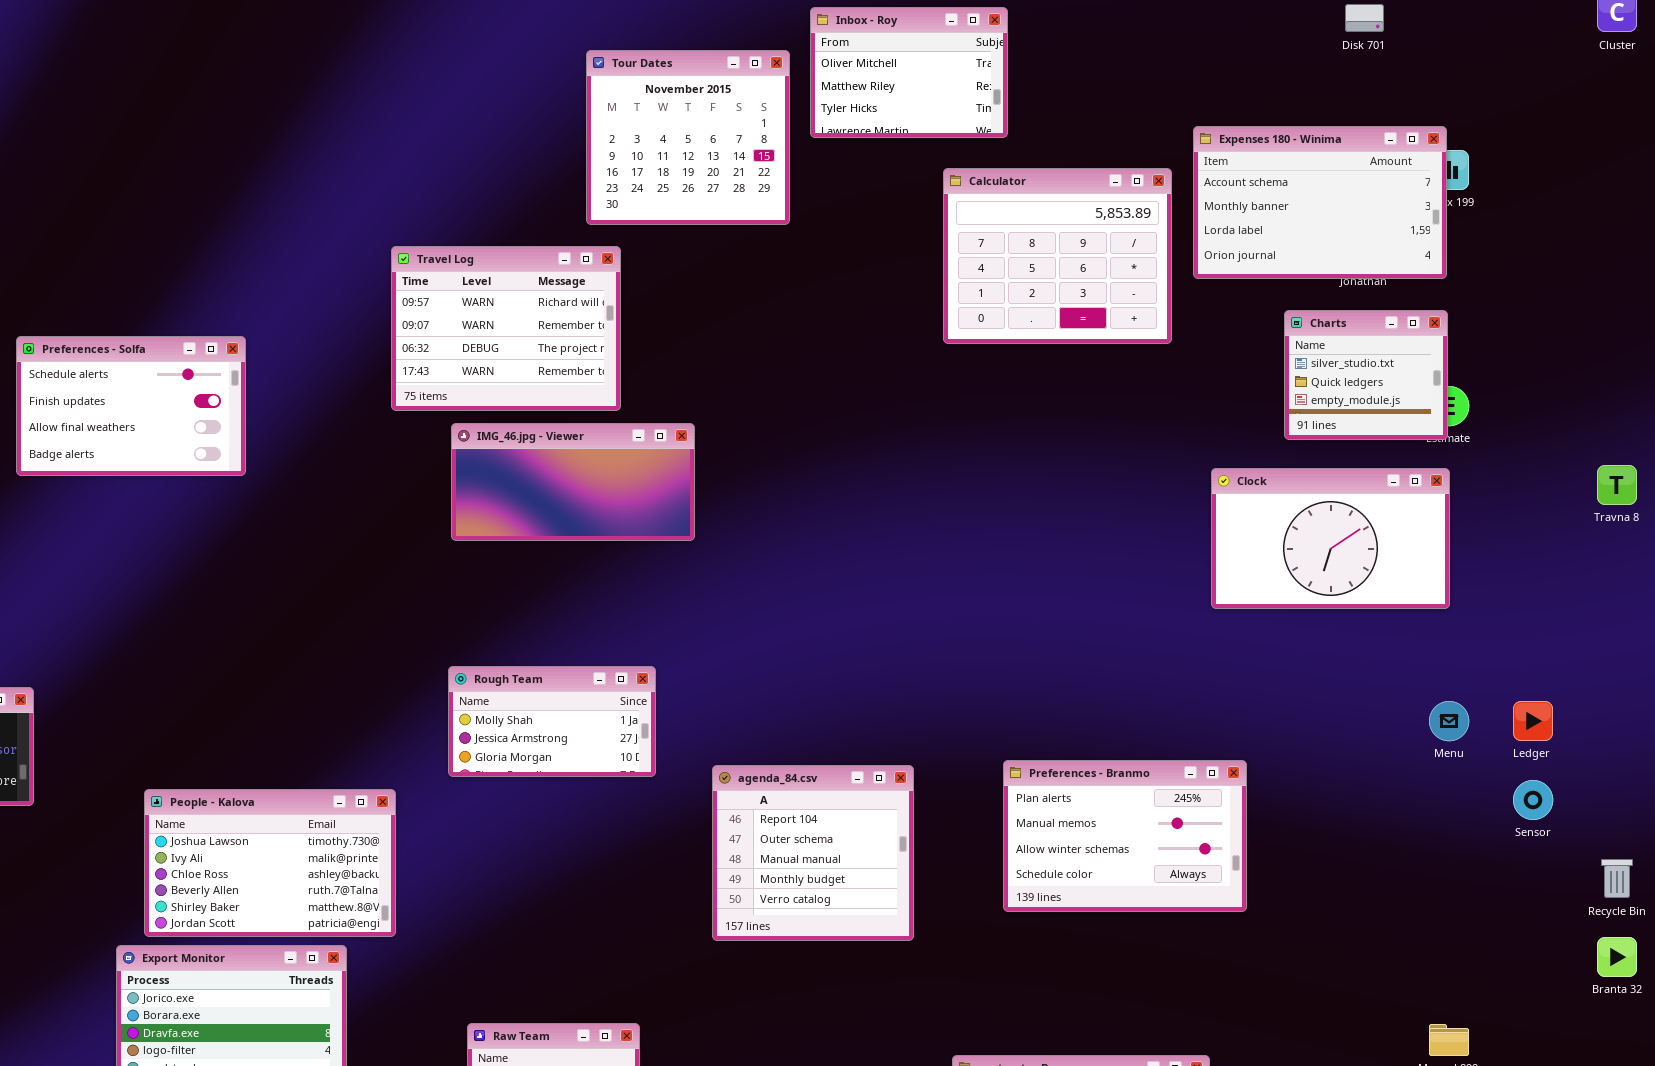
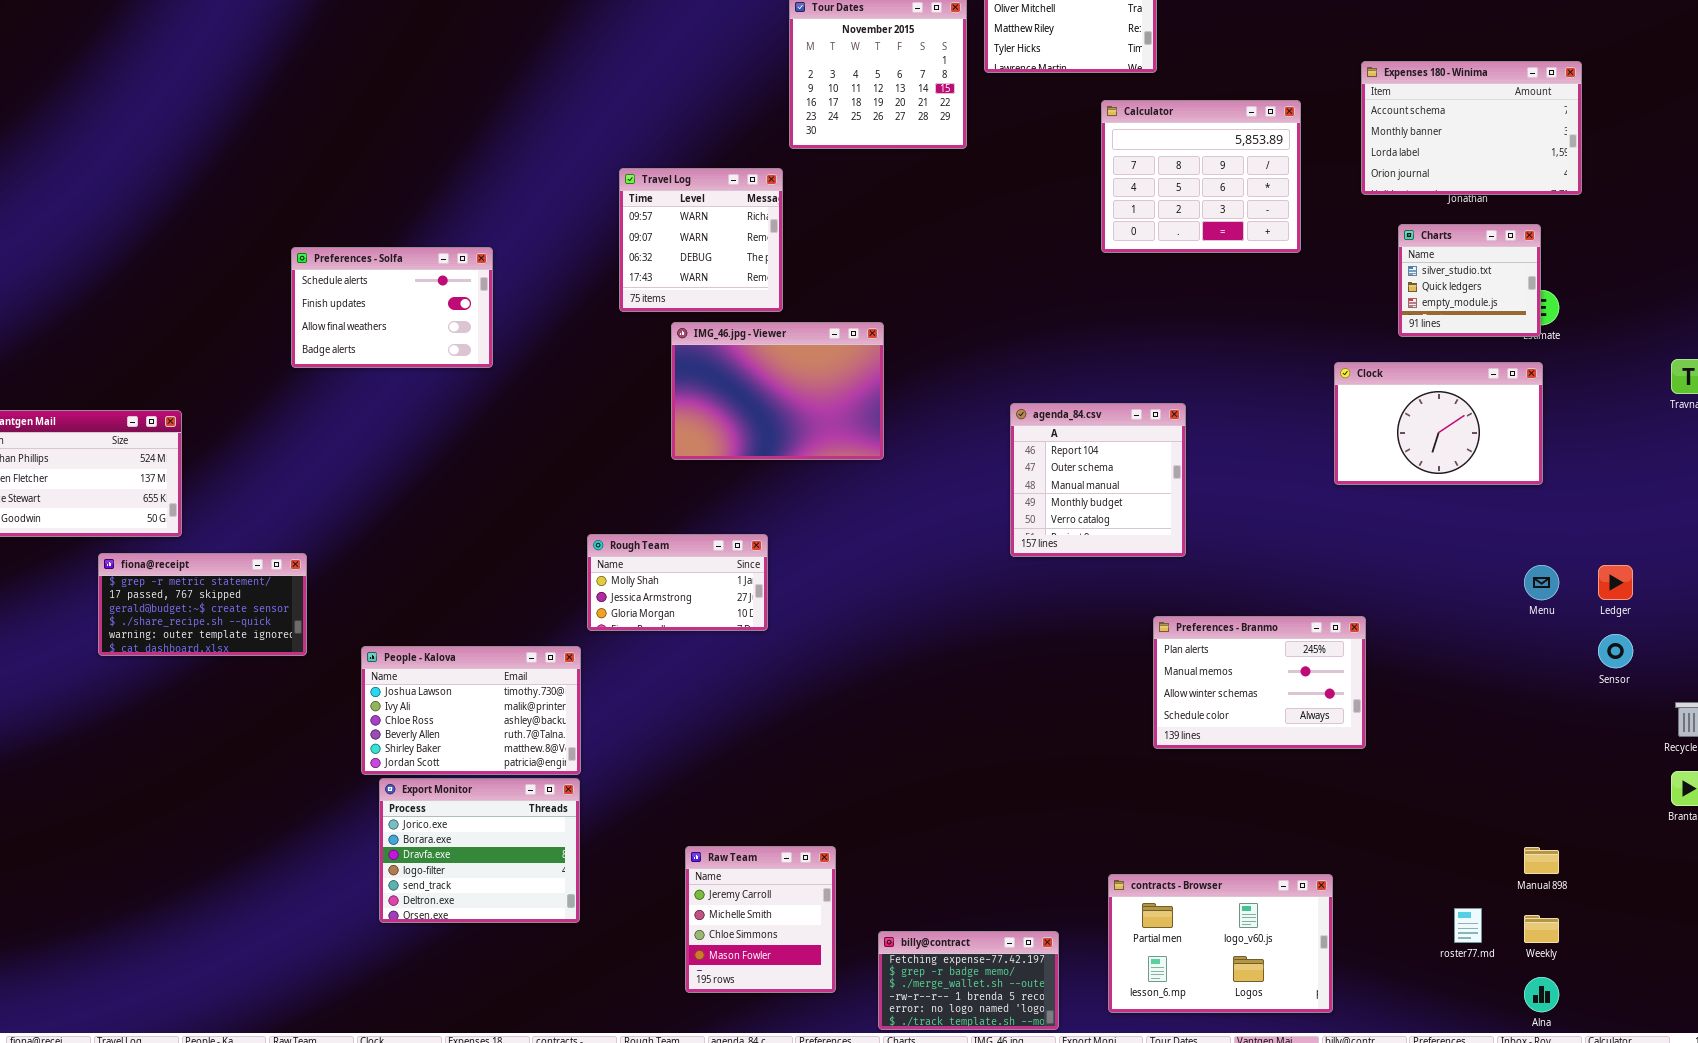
Expenses 180 - Winima: [1193,126,1447,279] -> [1361,61,1582,195], moved
Travel Log: [391,246,621,411] -> [619,168,783,312], resized
IMG_46.jpg - Viewer: [451,423,695,541] -> [671,322,884,460], resized
Rough Team: [448,666,656,777] -> [587,534,768,631], moved
agenda_84.csv: [712,765,914,941] -> [1010,403,1186,557], moved
People - Kalova: [144,789,396,937] -> [361,646,581,775], moved

